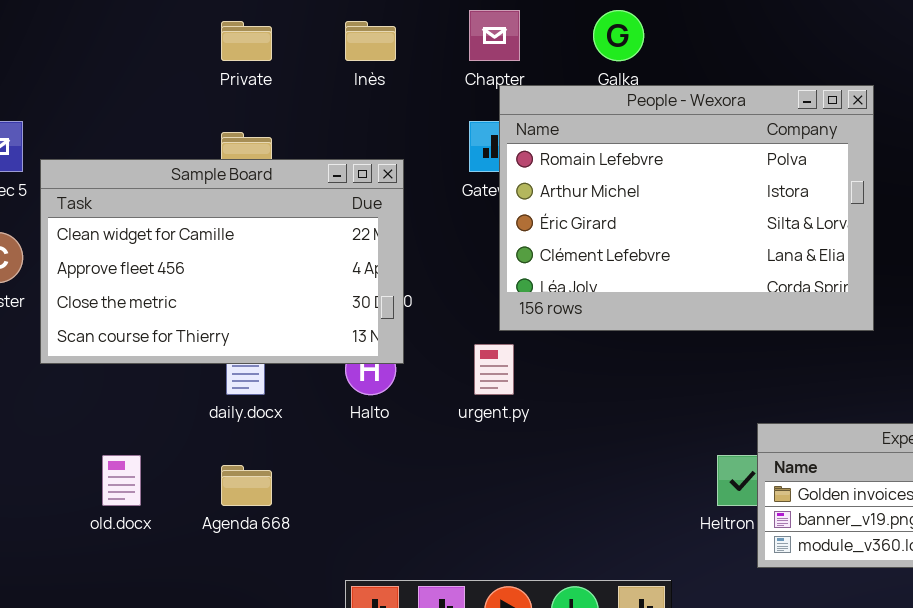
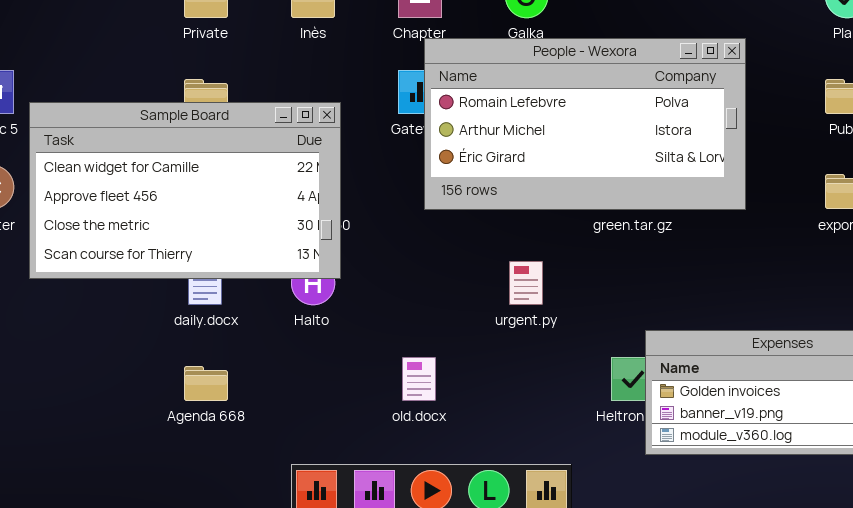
People - Wexora: [499,85,874,331] -> [424,38,746,210], resized
urgent.py: [474,344,514,395] -> [509,261,543,305], moved
old.docx: [102,455,141,506] -> [402,357,436,401], moved

